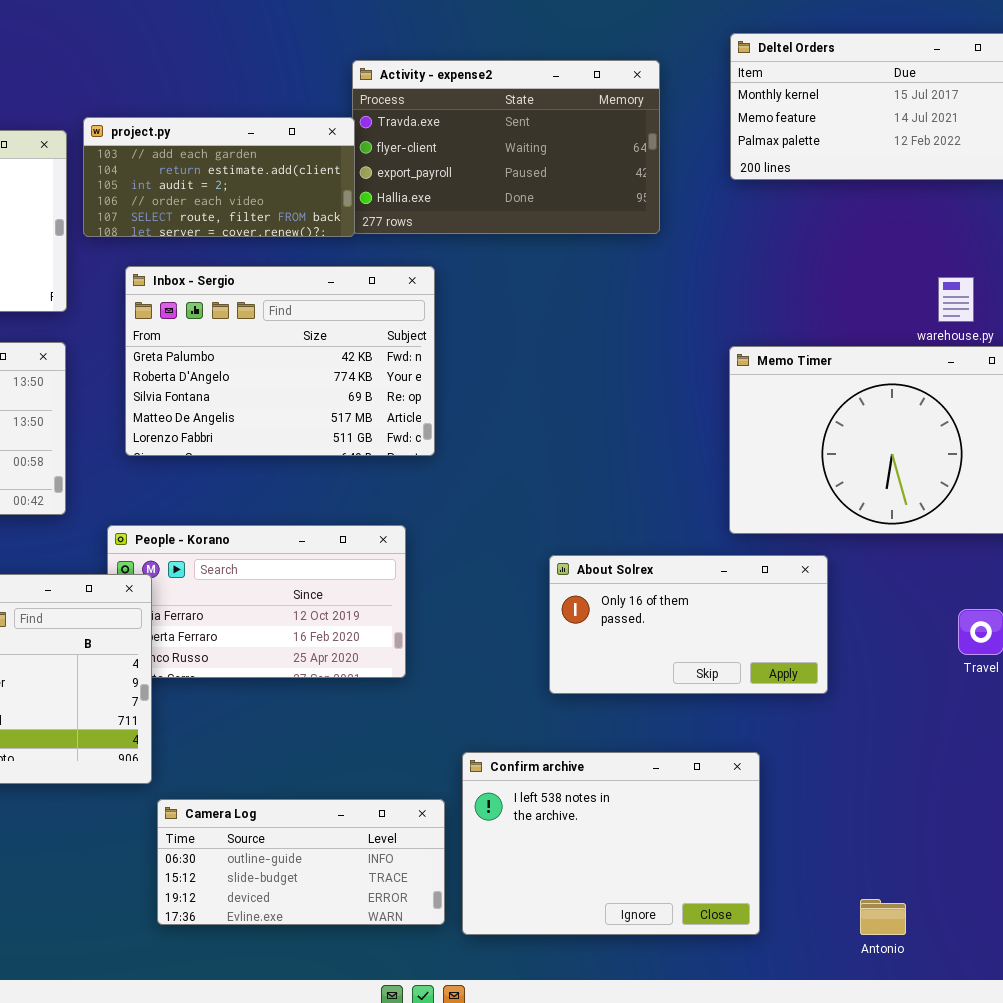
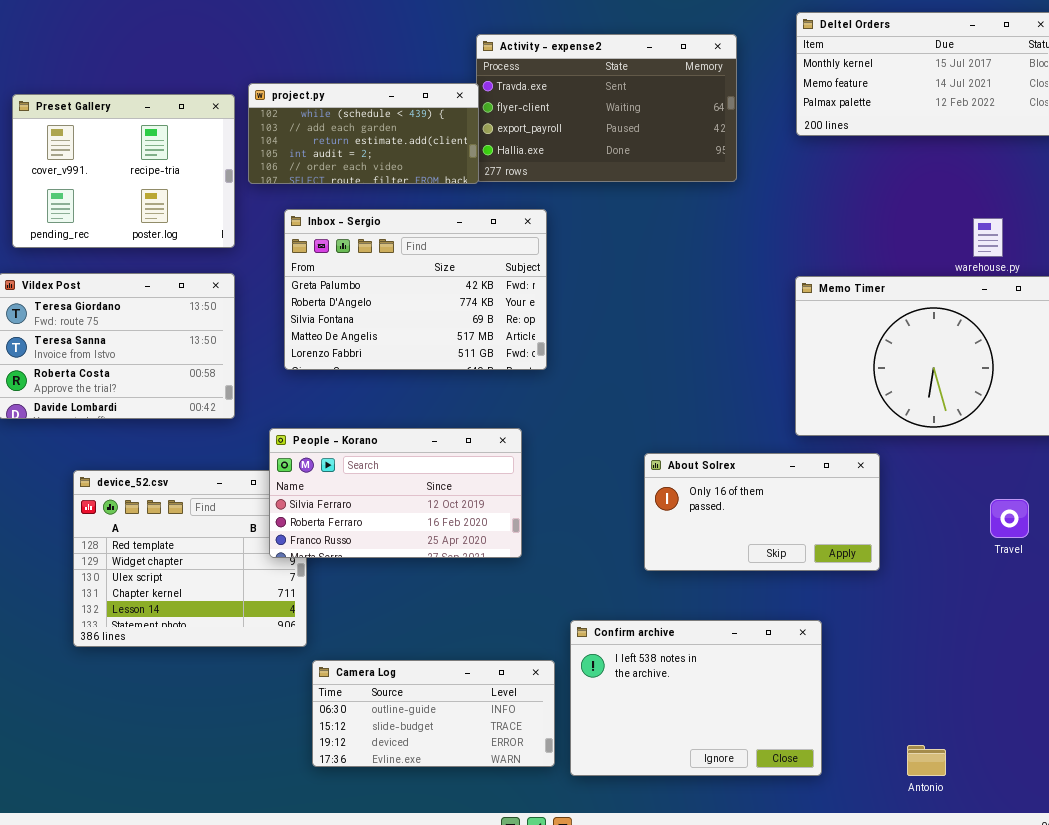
project.py: [83,117,355,237] -> [248,83,479,184], scrolled up 1 row
People - Korano: [107,525,406,678] -> [269,428,522,558], raised

